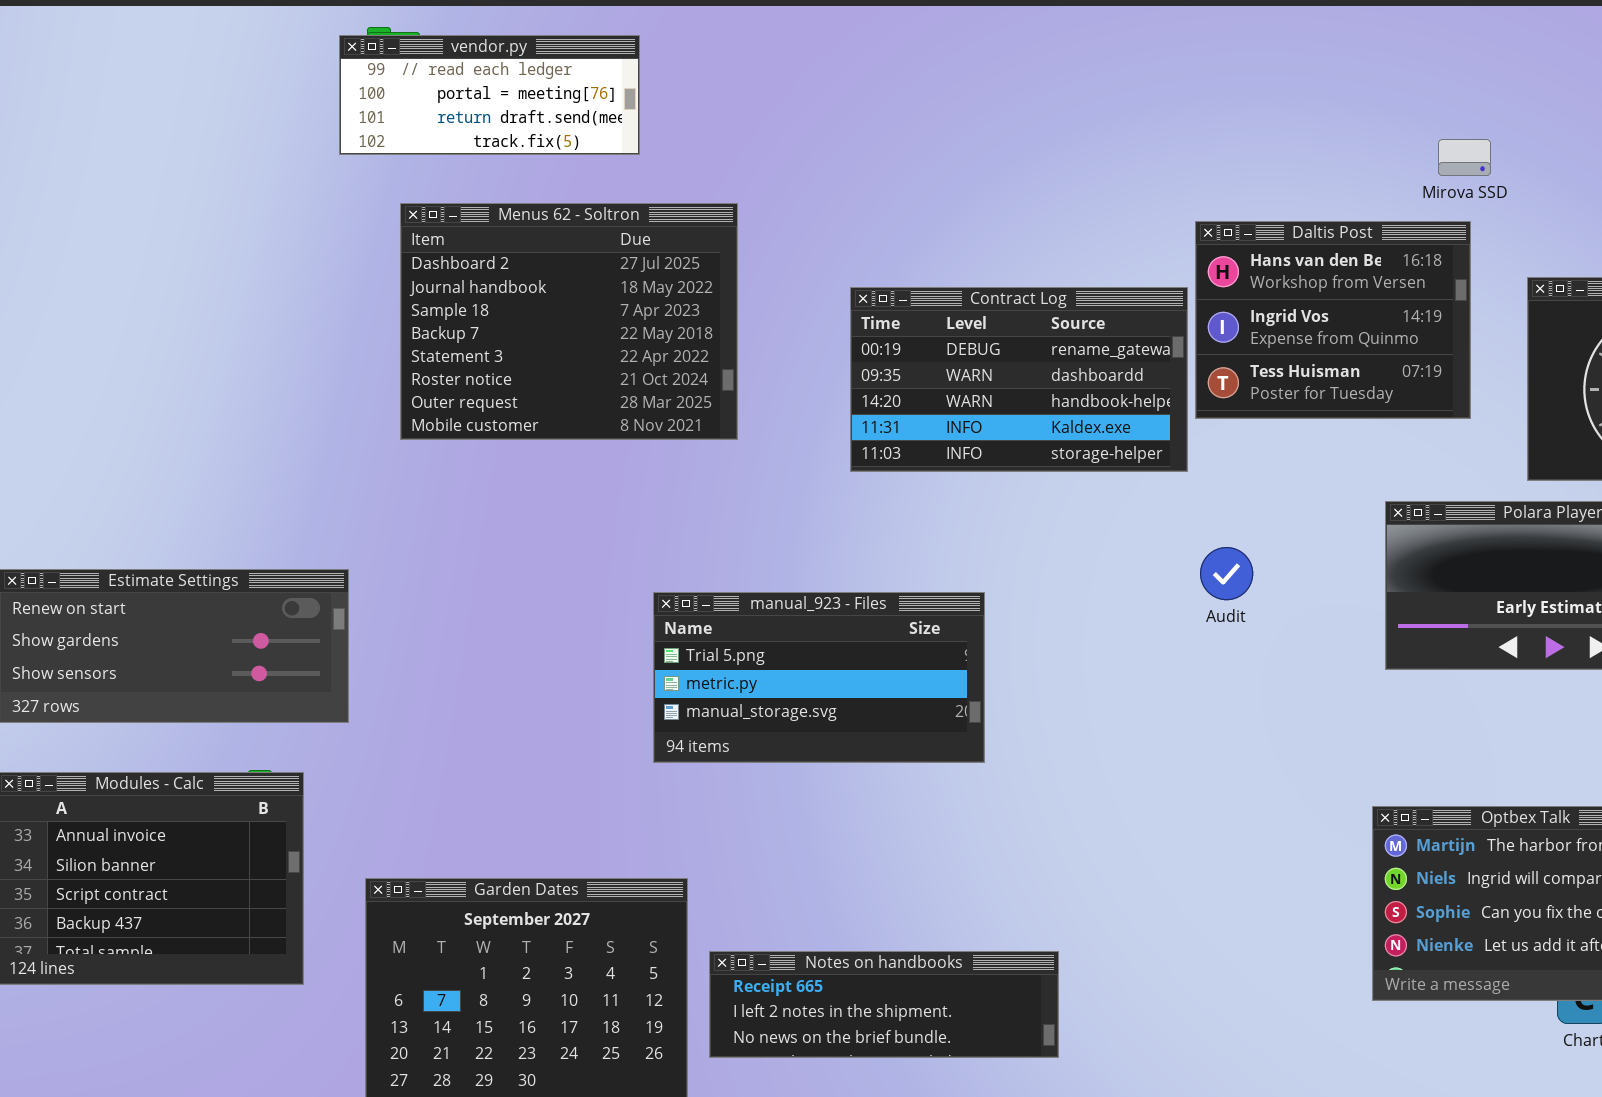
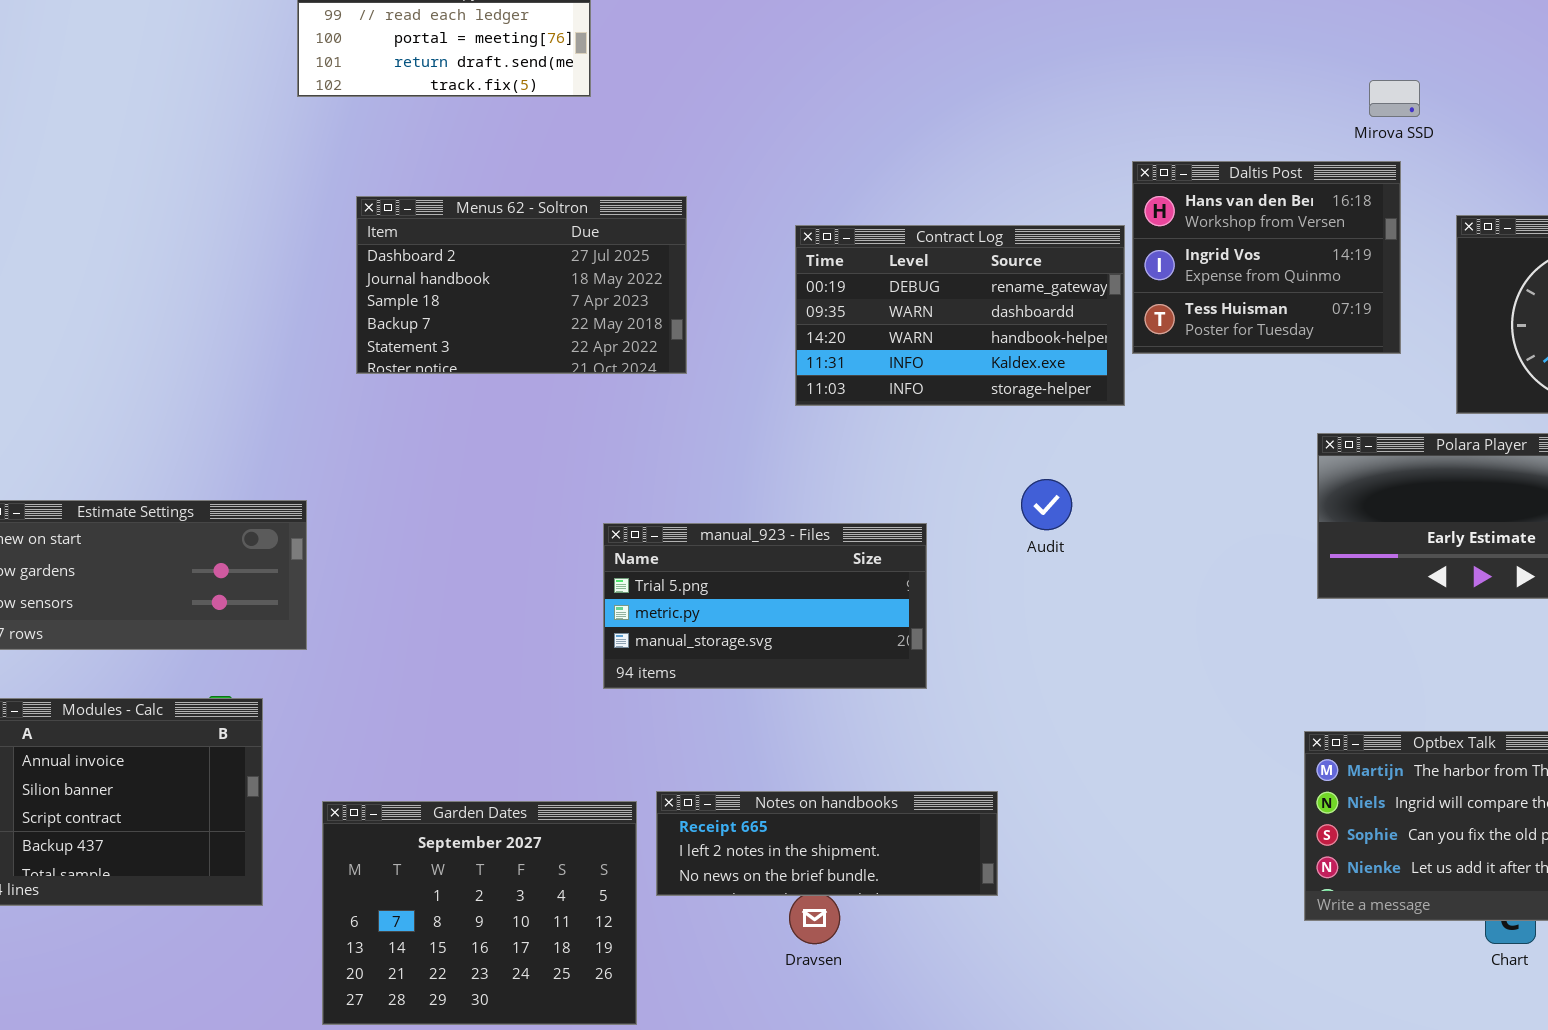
Menus 62 - Soltron: [400,203,738,440] -> [356,196,687,374], resized
Audit: [1200,547,1253,600] -> [1021,479,1072,530], moved
Notes on handbooks: [709,951,1059,1058] -> [656,791,998,896], moved

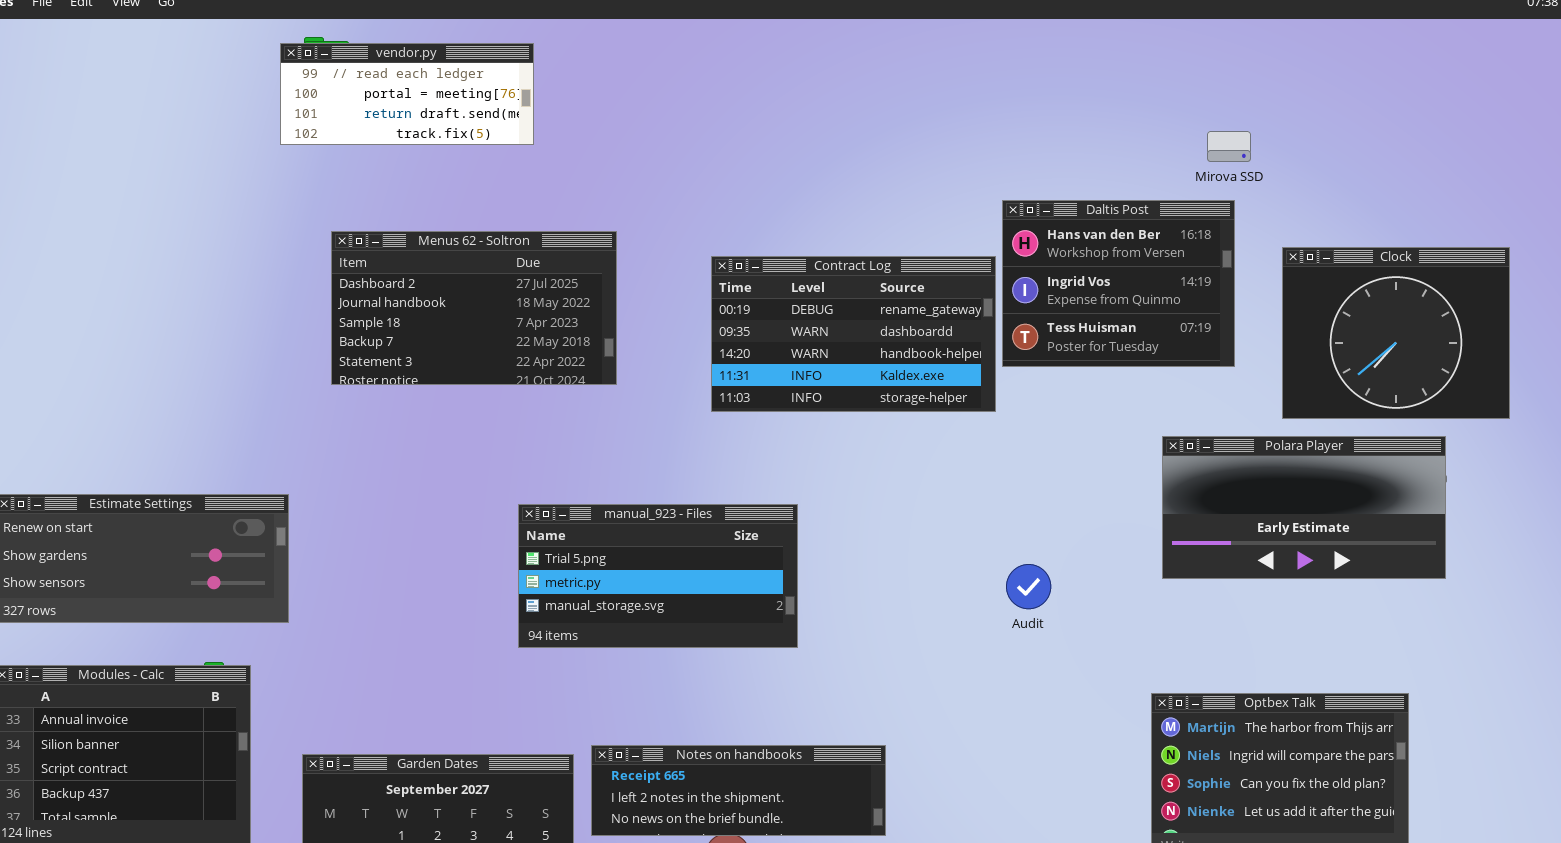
Audit: [1021,479,1072,530] -> [1006,564,1051,609], moved
manual_923 - Files: [603,523,927,689] -> [518,504,798,648], moved

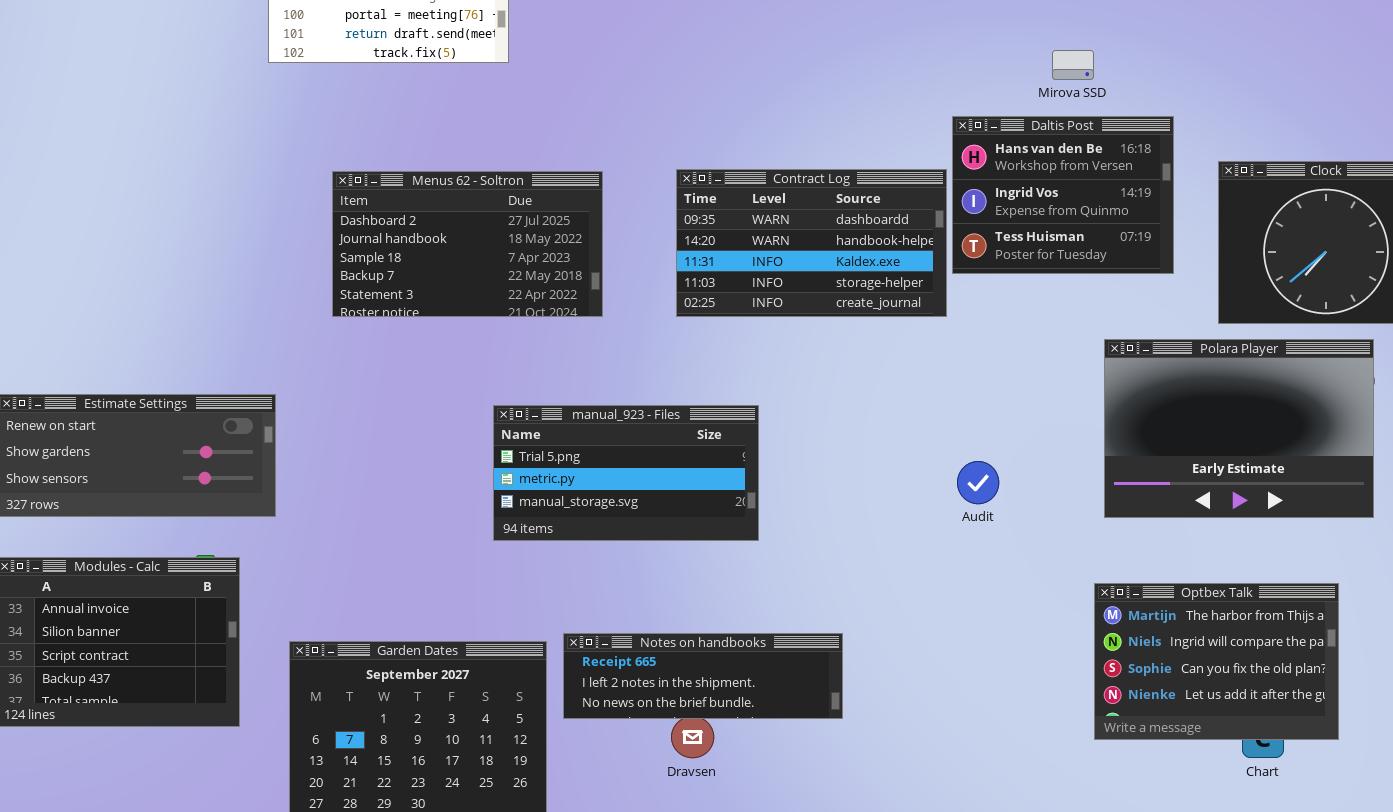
Mirova SSD: [1207,131,1251,162] -> [1052,50,1094,80], moved
Menus 62 - Soltron: [331,231,617,385] -> [332,171,603,317], moved
Contract Log: [711,256,996,412] -> [676,169,947,317], scrolled down 1 row
Polara Player: [1162,436,1446,579] -> [1104,339,1374,518], resized

